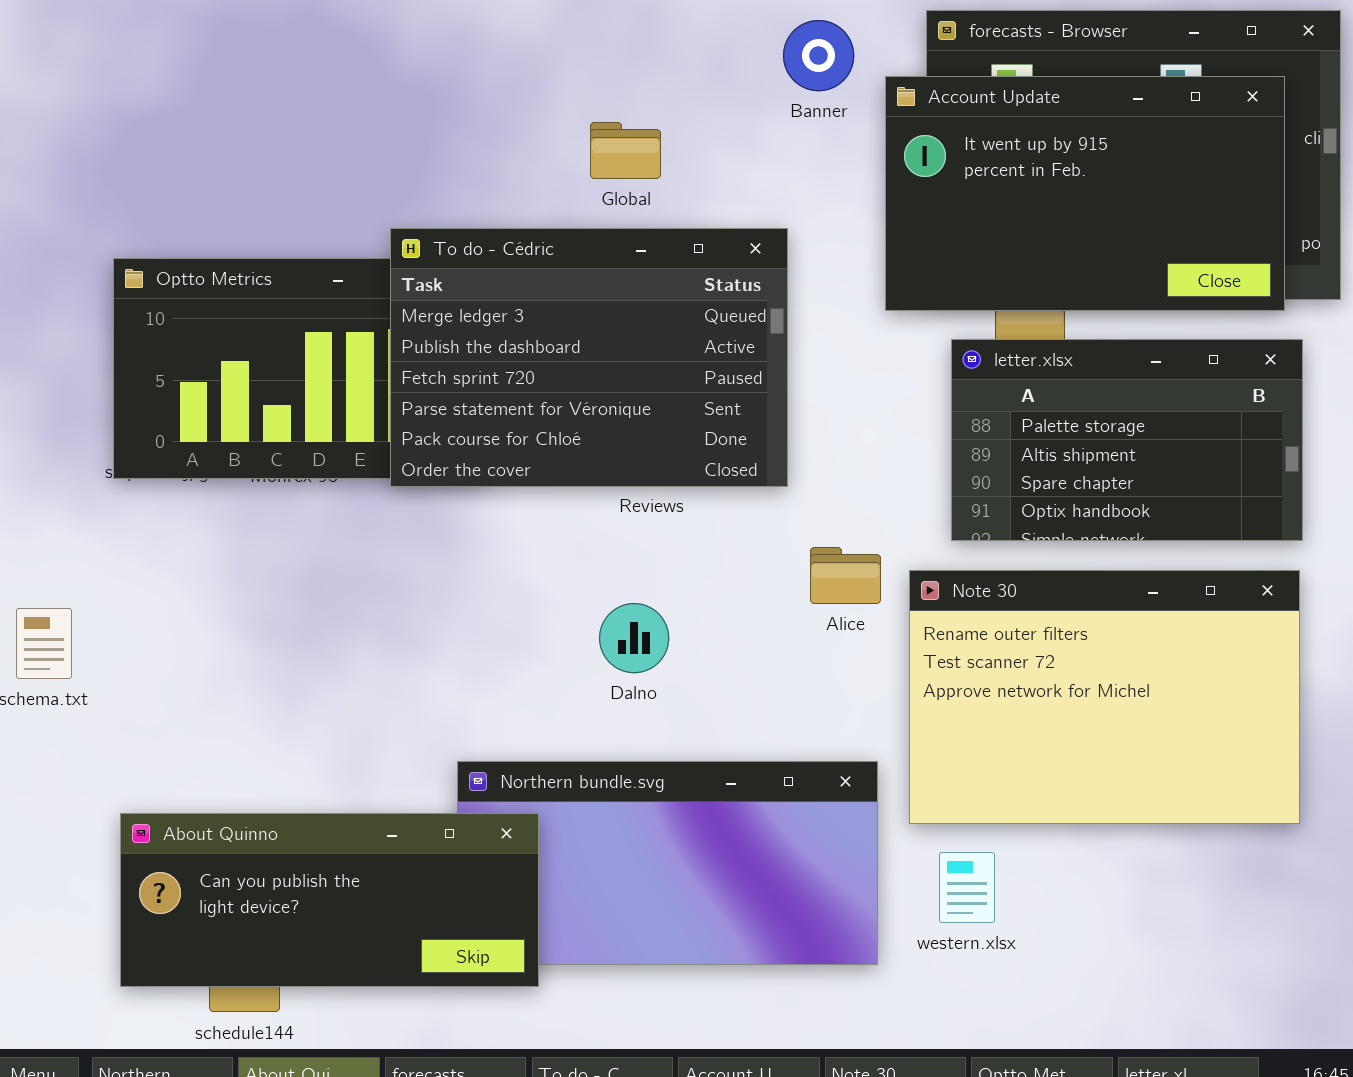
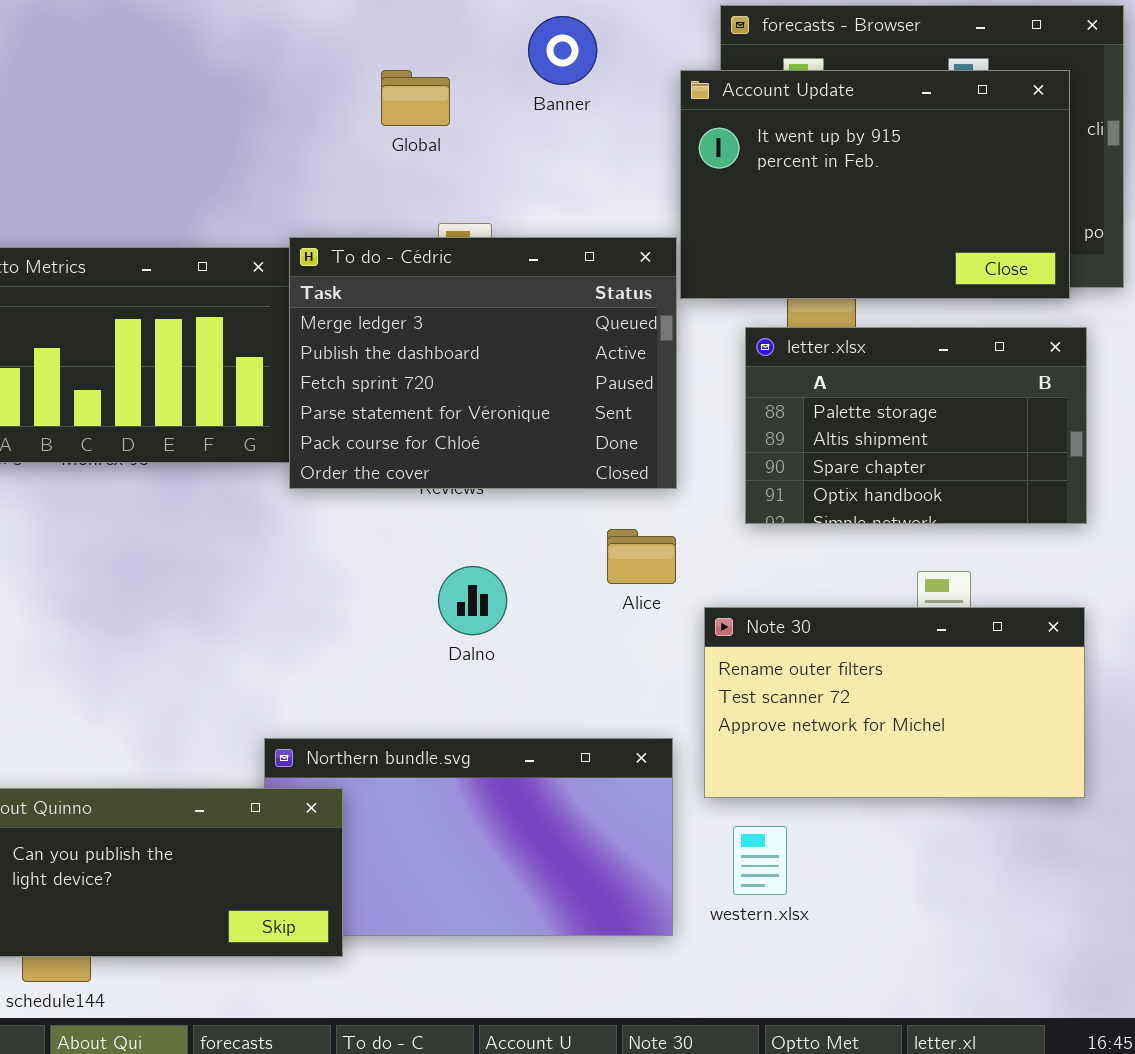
Banner: [783,20,854,91] -> [528,16,597,85], moved
Global: [590,122,661,179] -> [381,70,450,126], moved
To do - Cédric: [390,228,788,487] -> [289,237,677,489], moved
Note 30: [909,570,1300,824] -> [704,607,1085,798], resized
Dalno: [599,603,669,673] -> [438,566,507,635], moved

